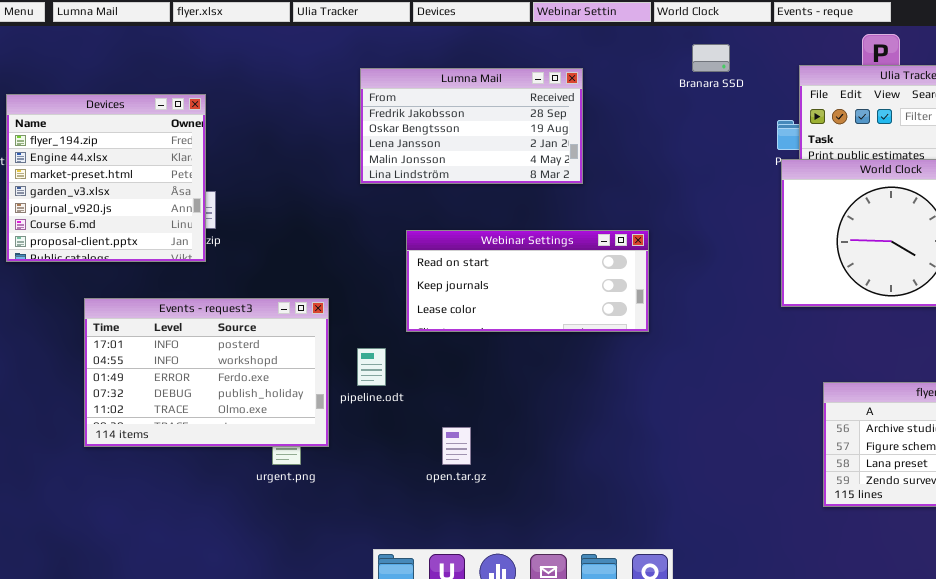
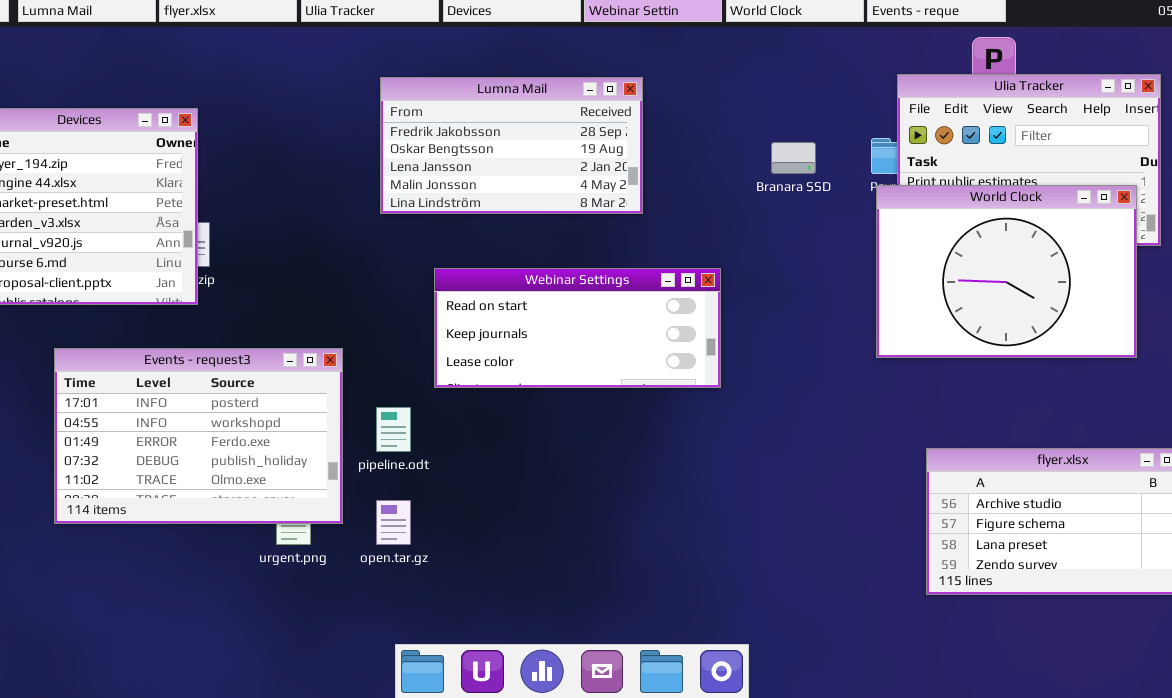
Branara SSD: [692,44,730,72] -> [771,142,816,174], moved
open.tar.gz: [442,427,471,465] -> [376,500,411,545], moved

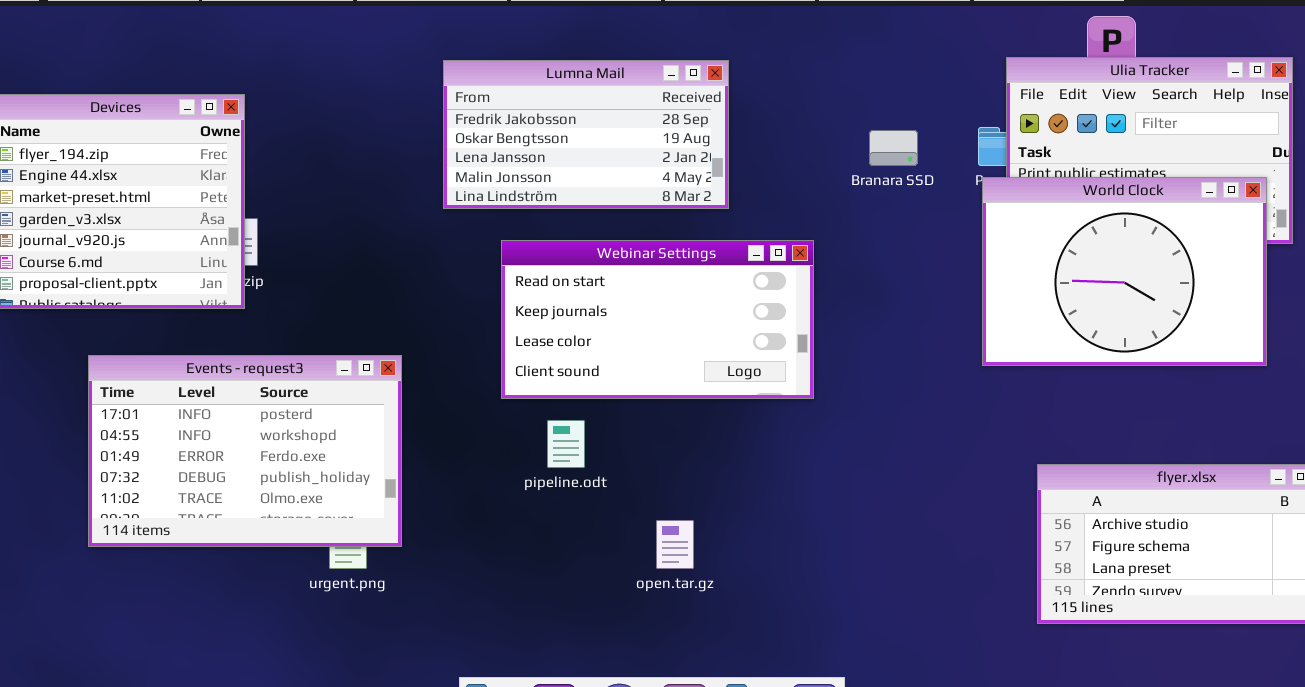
Webinar Settings: [434,268,721,388] -> [501,240,814,399], resized
pipeline.odt: [376,407,411,452] -> [547,420,585,468], moved
open.tar.gz: [376,500,411,545] -> [656,520,694,569], moved

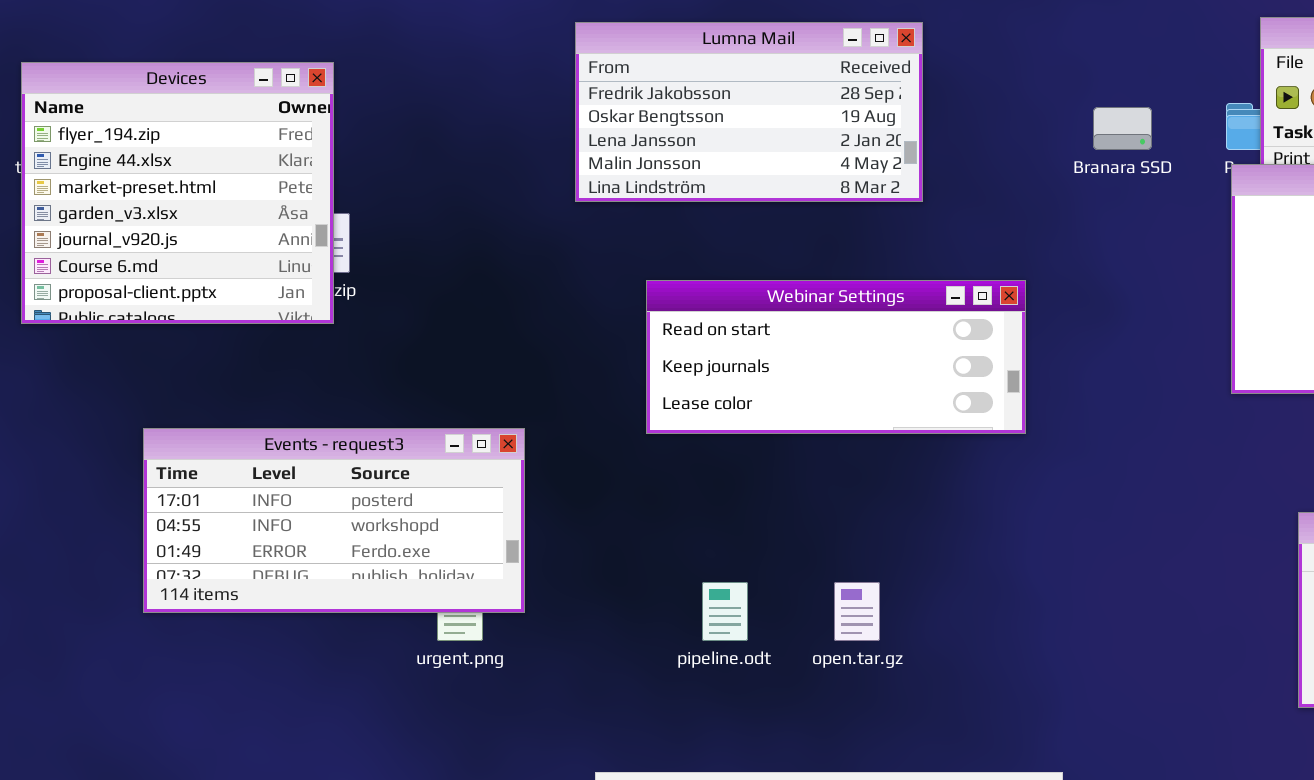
Webinar Settings: [501,240,814,399] -> [646,280,1026,434], resized
Events - request3: [88,355,402,547] -> [143,428,525,613], resized
pipeline.odt: [547,420,585,468] -> [702,582,748,641], moved

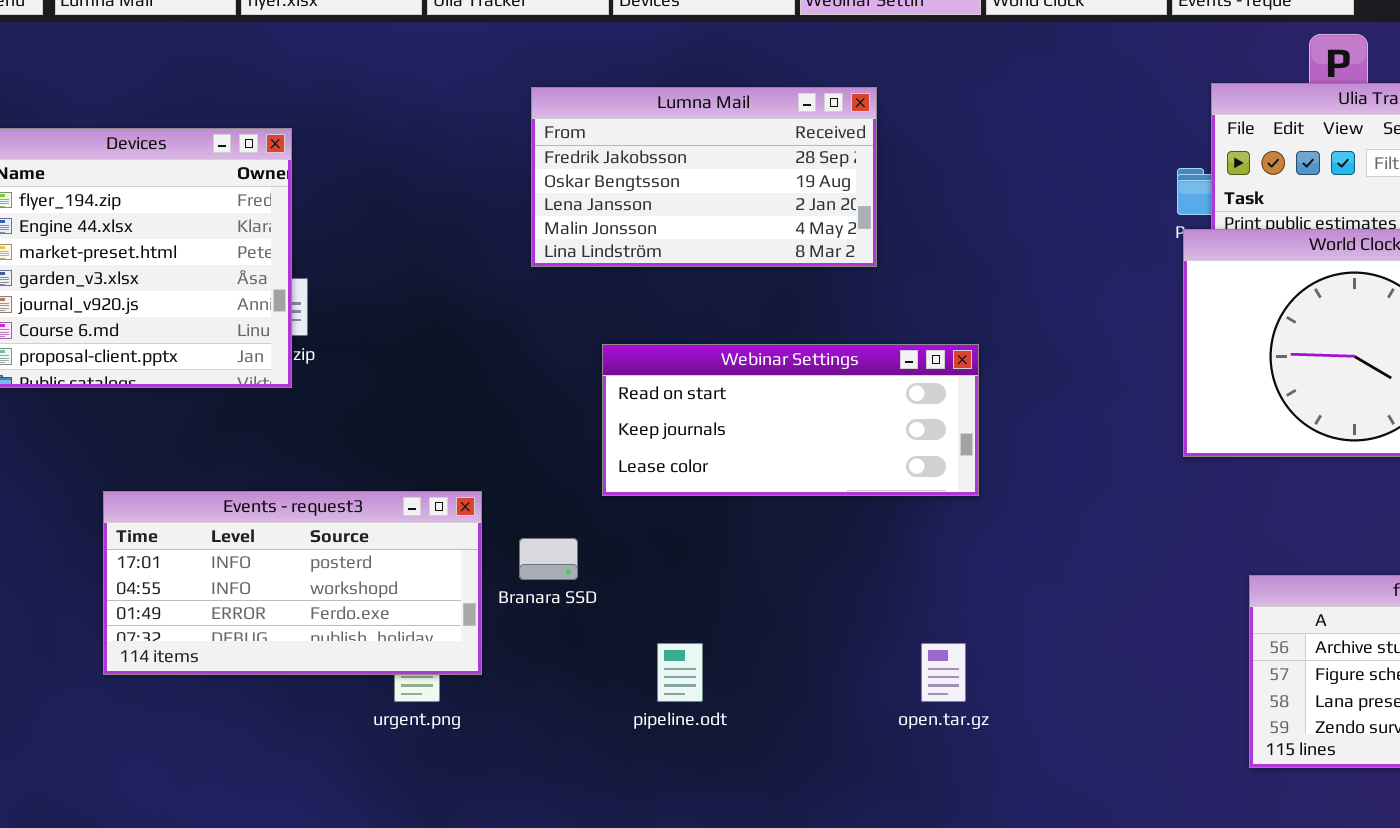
Branara SSD: [1093,107,1152,150] -> [519,538,578,580], moved
open.tar.gz: [834,582,880,641] -> [921,643,966,702], moved

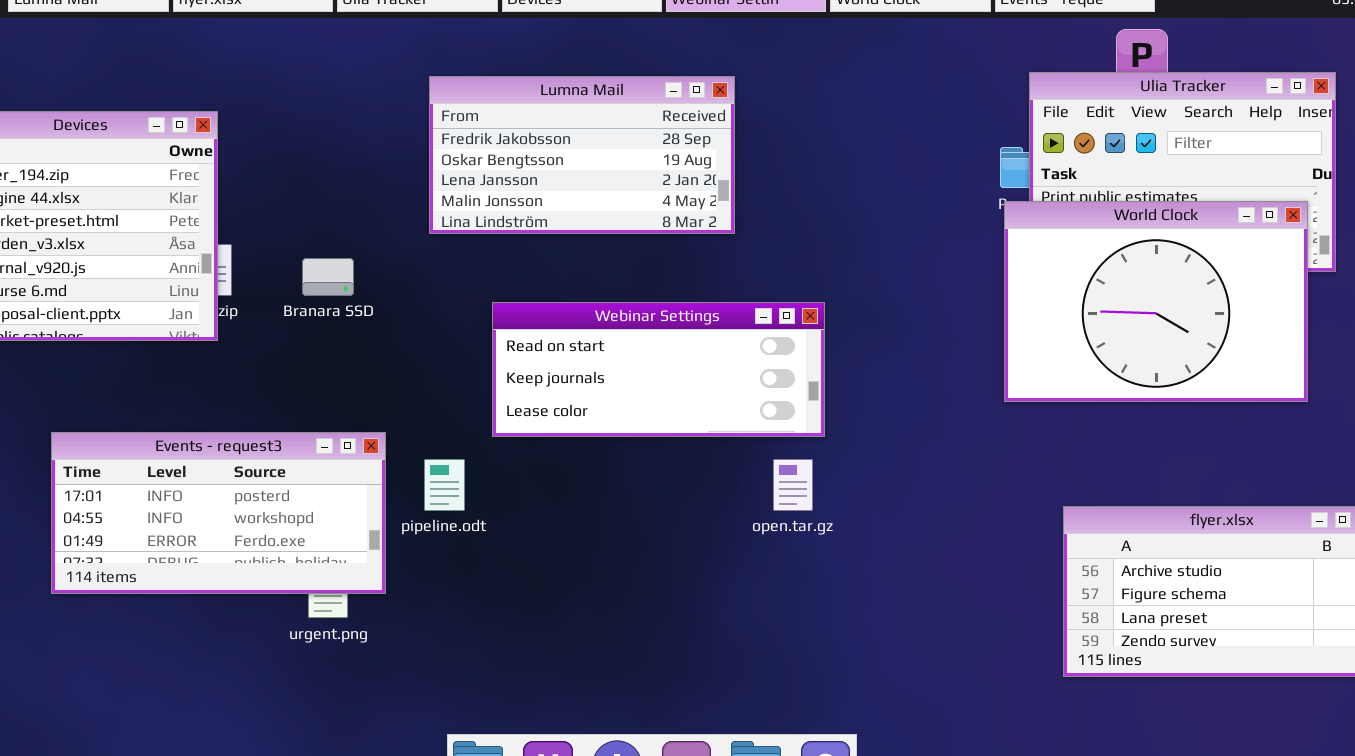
Branara SSD: [519,538,578,580] -> [302,258,354,296], moved
pipeline.odt: [657,643,703,702] -> [424,459,465,511], moved
open.tar.gz: [921,643,966,702] -> [773,459,813,511], moved

